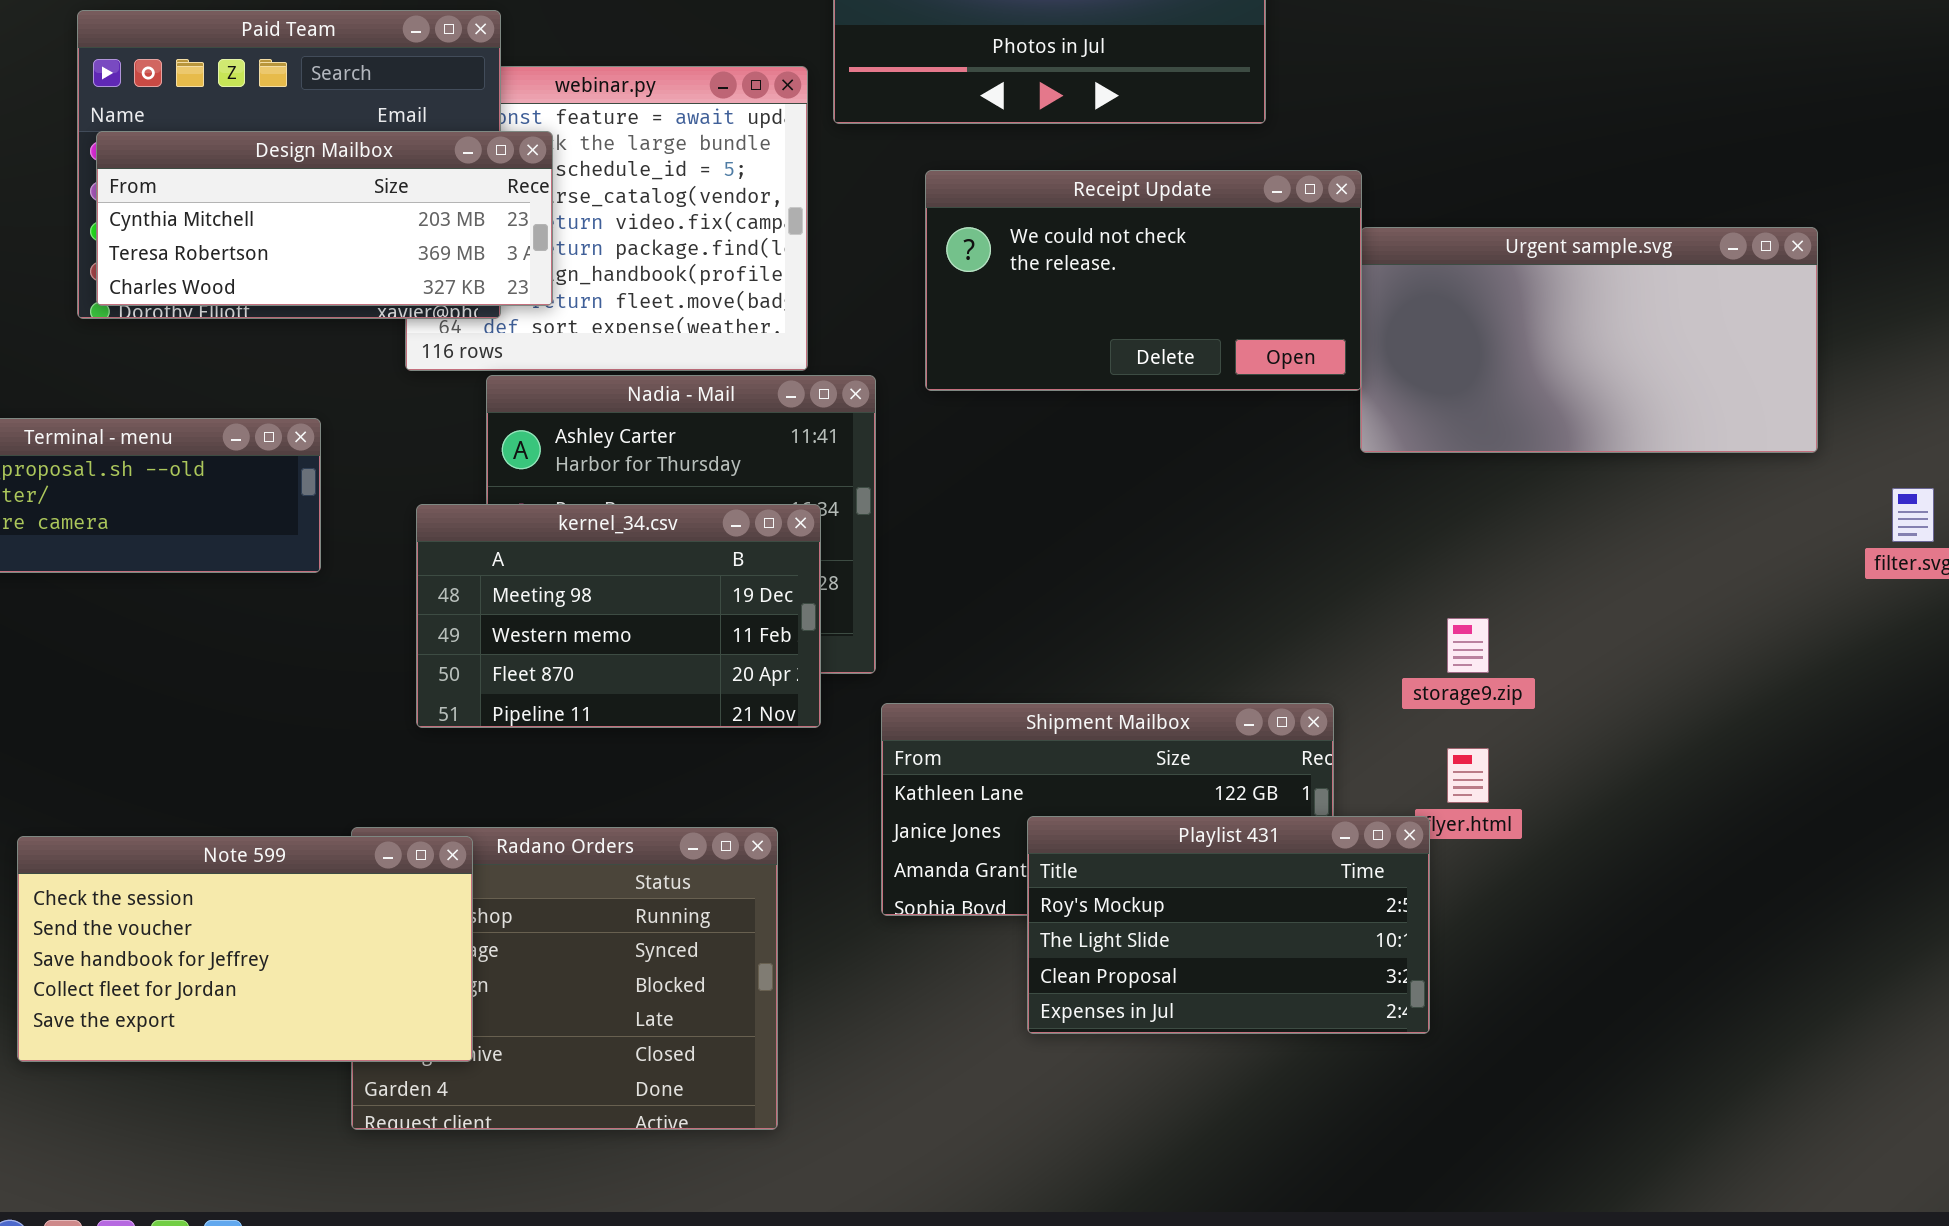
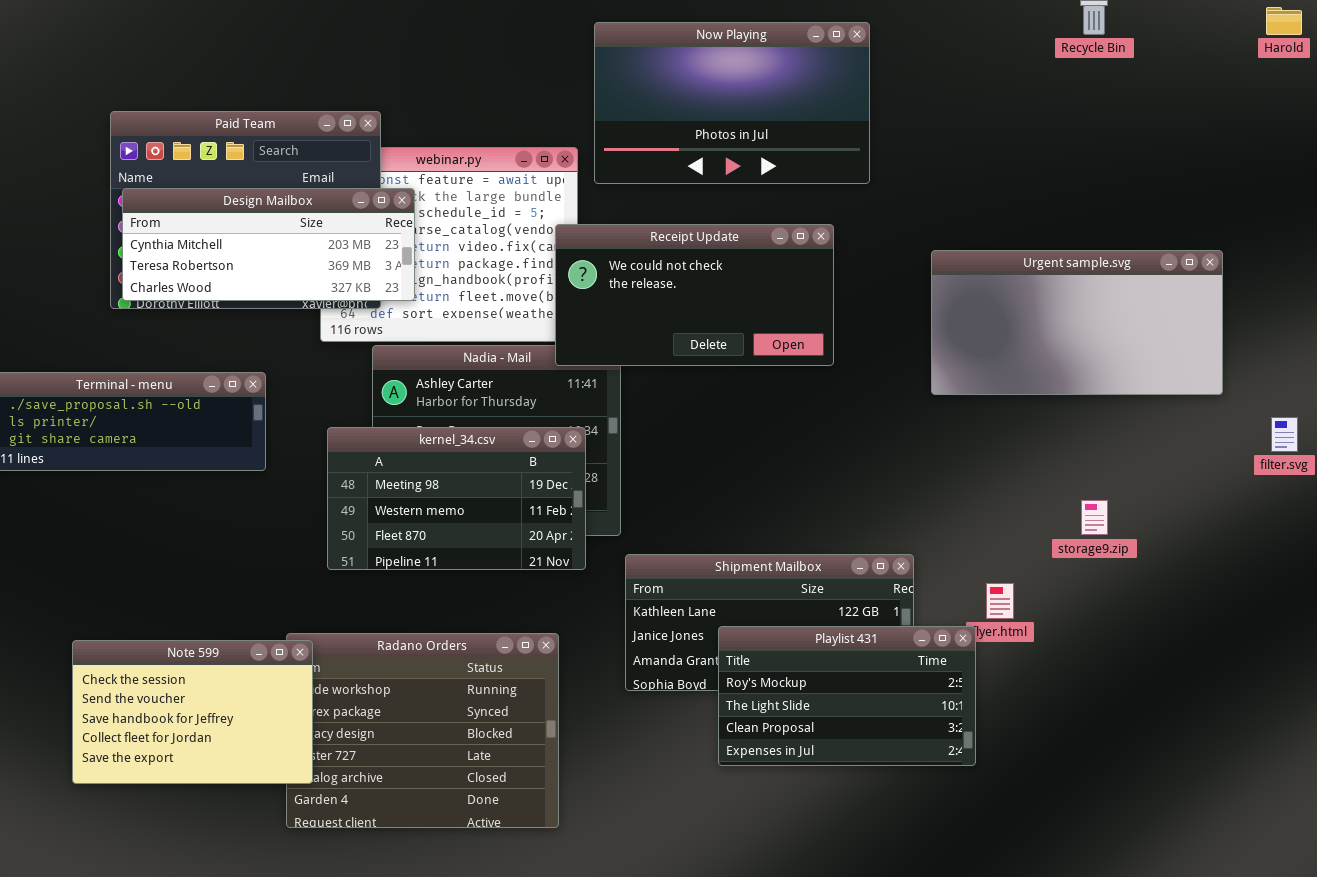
Receipt Update: [925,170,1362,391] -> [555,224,834,366], moved
storage9.zip: [1447,618,1489,673] -> [1081,500,1108,535], moved
Note 599: [17,836,473,1062] -> [72,640,313,784], resized

